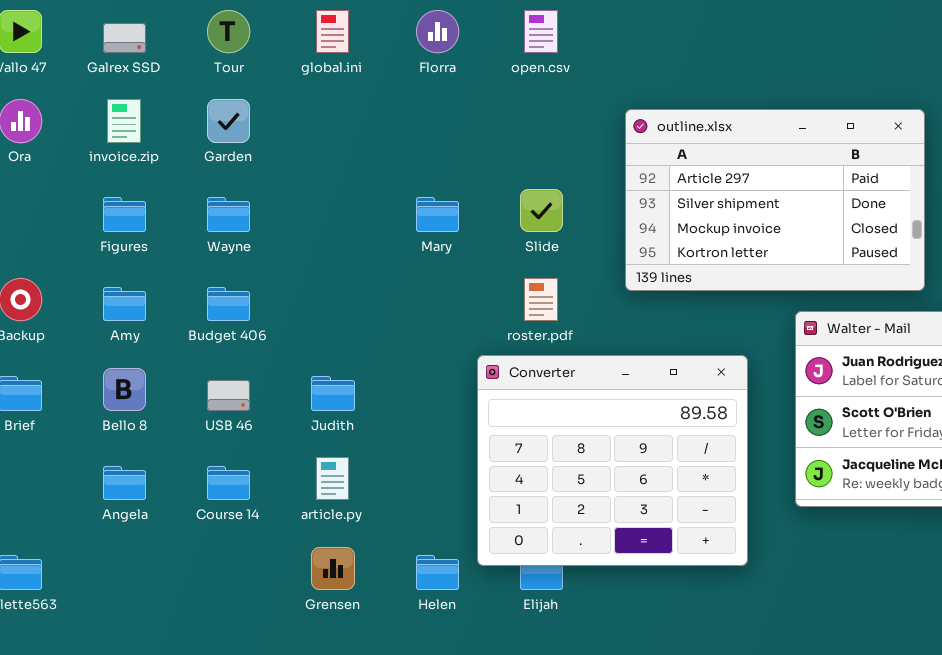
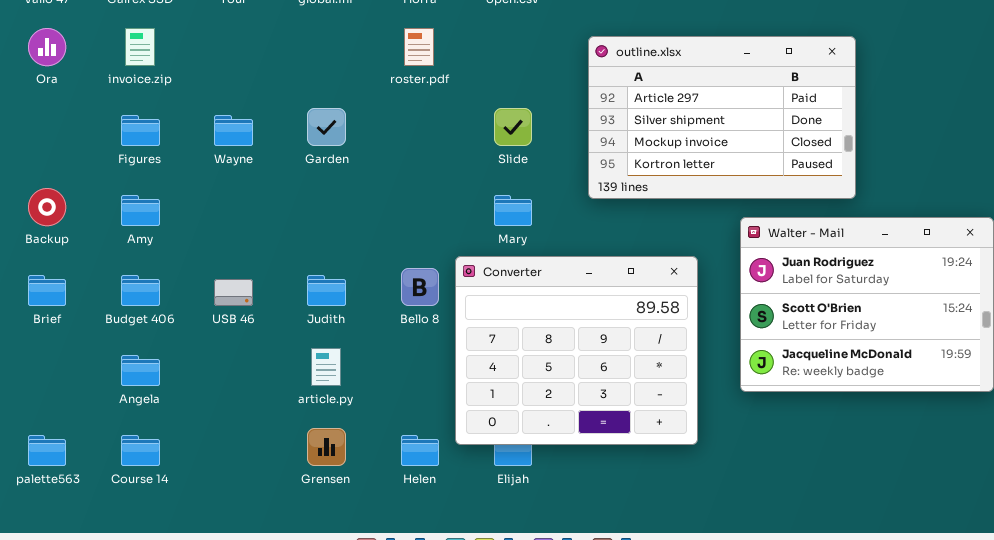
Garden: [207,99,250,143] -> [307,108,346,146], moved
Mary: [416,197,459,232] -> [494,195,532,226], moved
roster.pdf: [524,278,558,321] -> [404,28,434,66], moved
Budget 406: [207,287,250,321] -> [121,275,160,306], moved
Bello 8: [103,368,146,411] -> [401,268,439,306], moved
Course 14: [207,466,250,500] -> [121,435,160,466], moved

